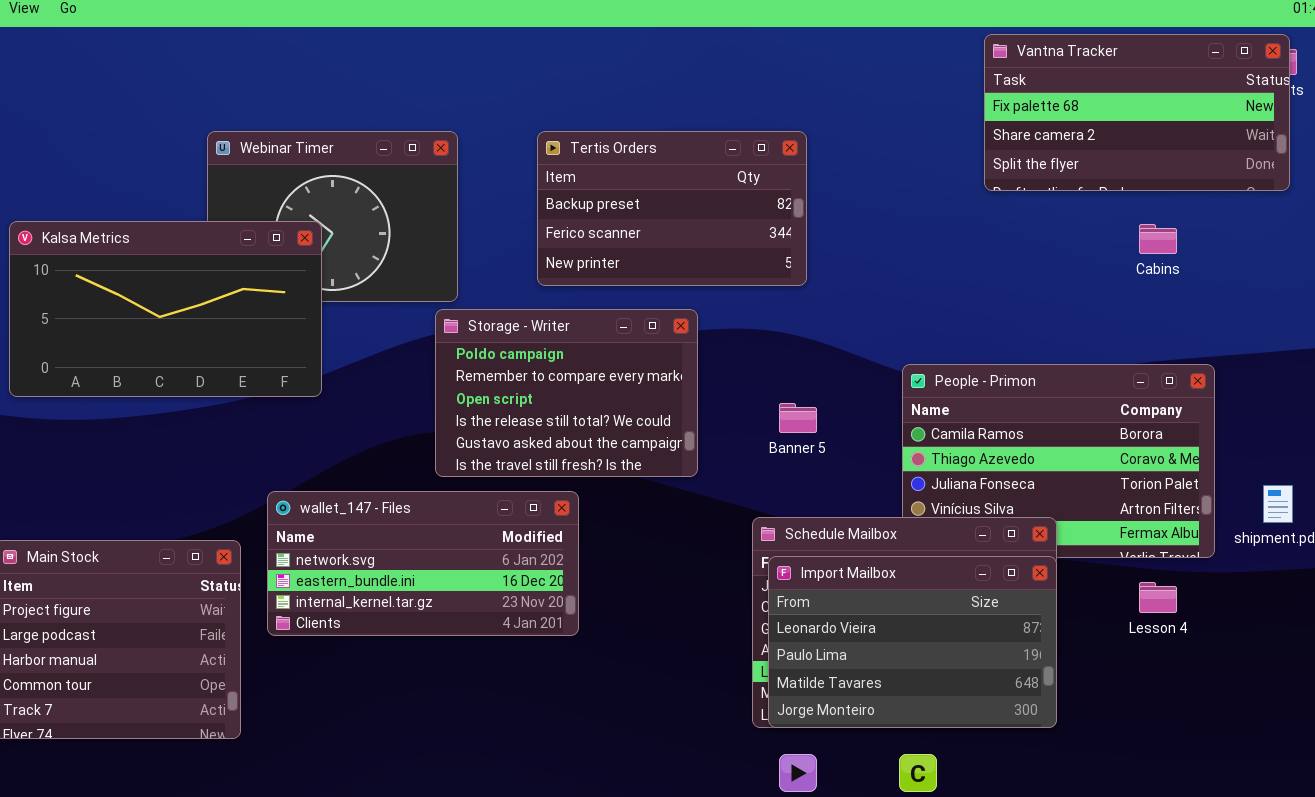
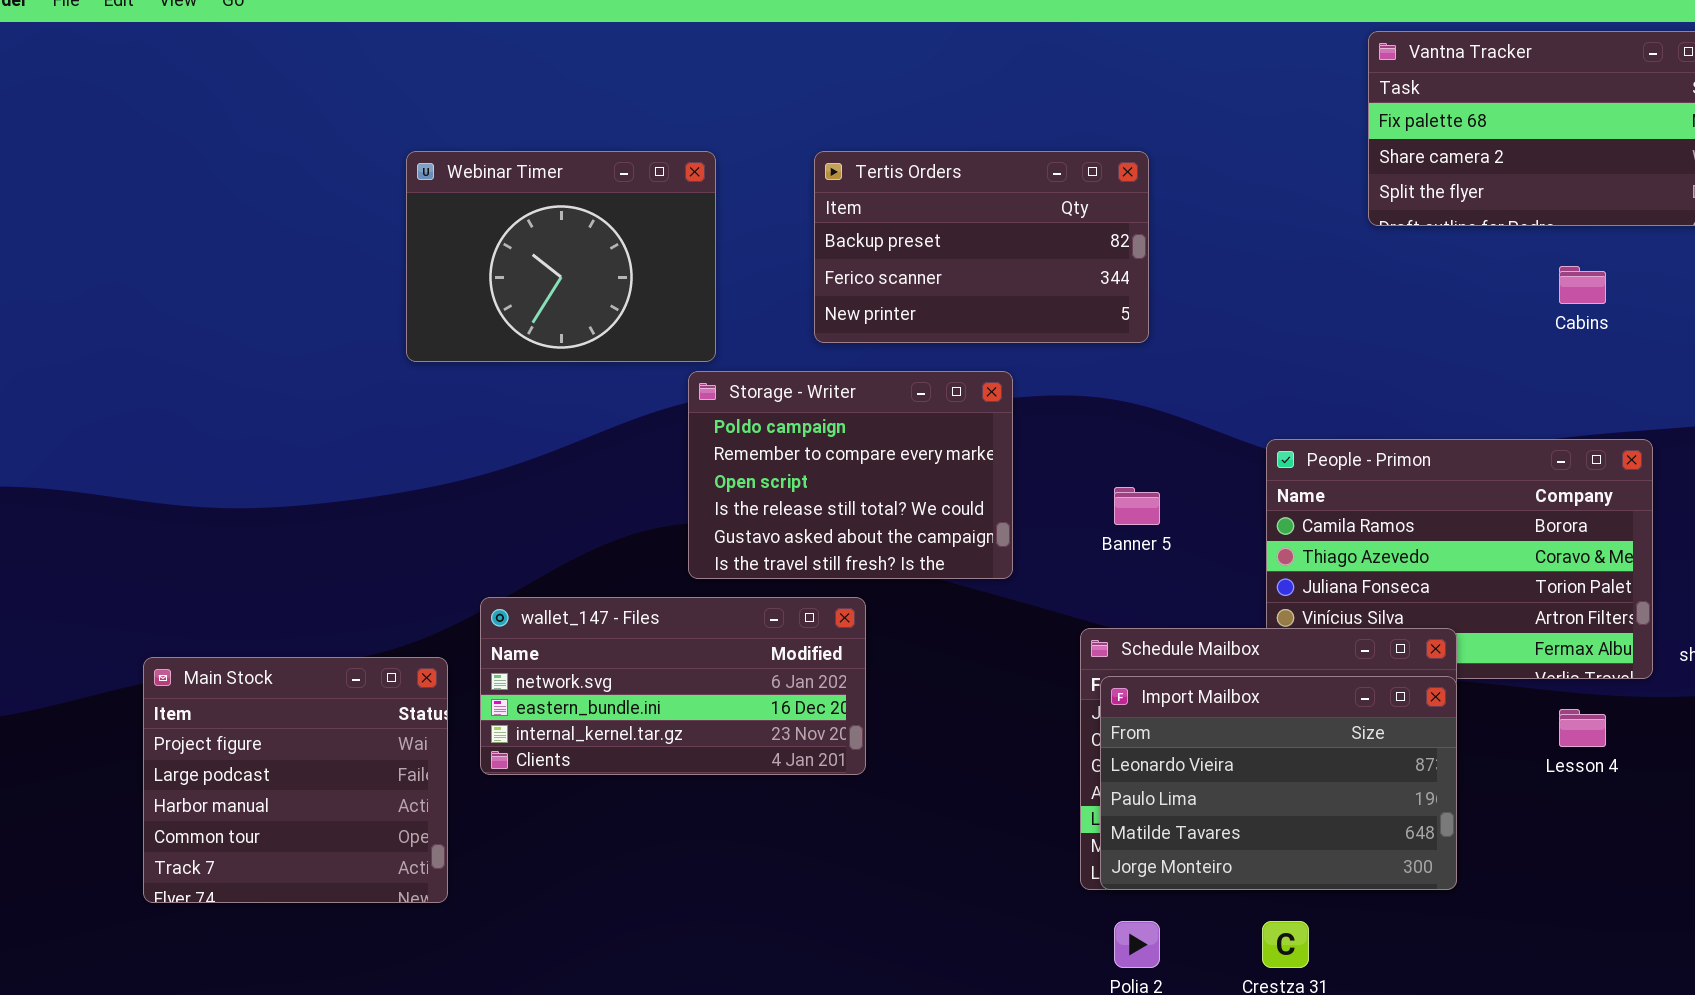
Kalsa Metrics: [9,221,322,397] -> none, closed

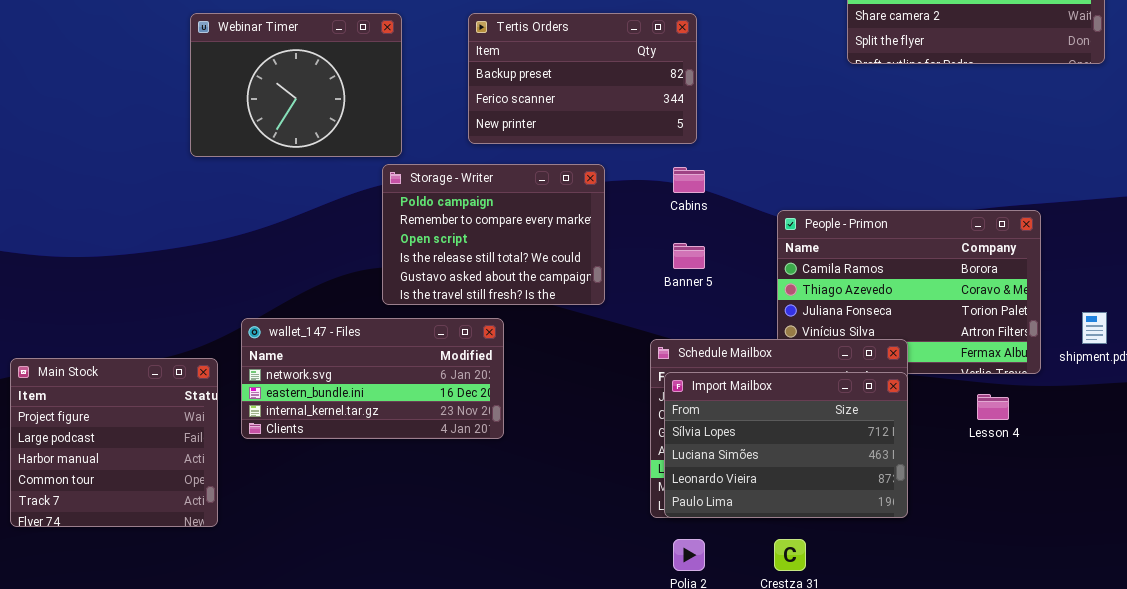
Cabins: [1559,266,1606,304] -> [673,167,705,193], moved
Import Mailbox: [1100,676,1457,890] -> [664,372,908,518], scrolled up 2 rows

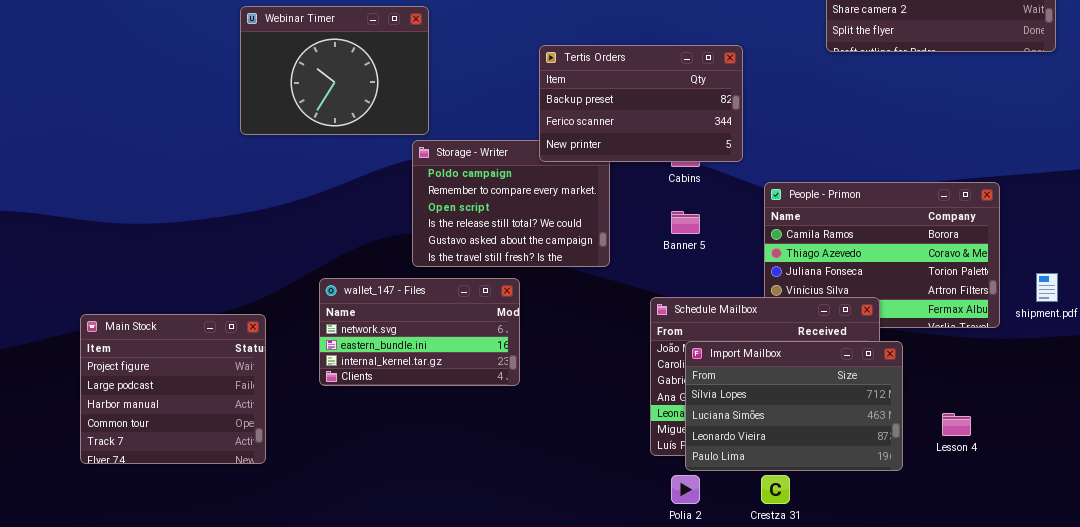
Tertis Orders: [468,13,697,144] -> [539,45,743,162], moved
wallet_147 - Files: [241,318,504,439] -> [319,278,520,386], resized
Import Mailbox: [664,372,908,518] -> [685,341,903,471], moved
Lesson 4: [977,394,1009,420] -> [942,413,971,436], moved

